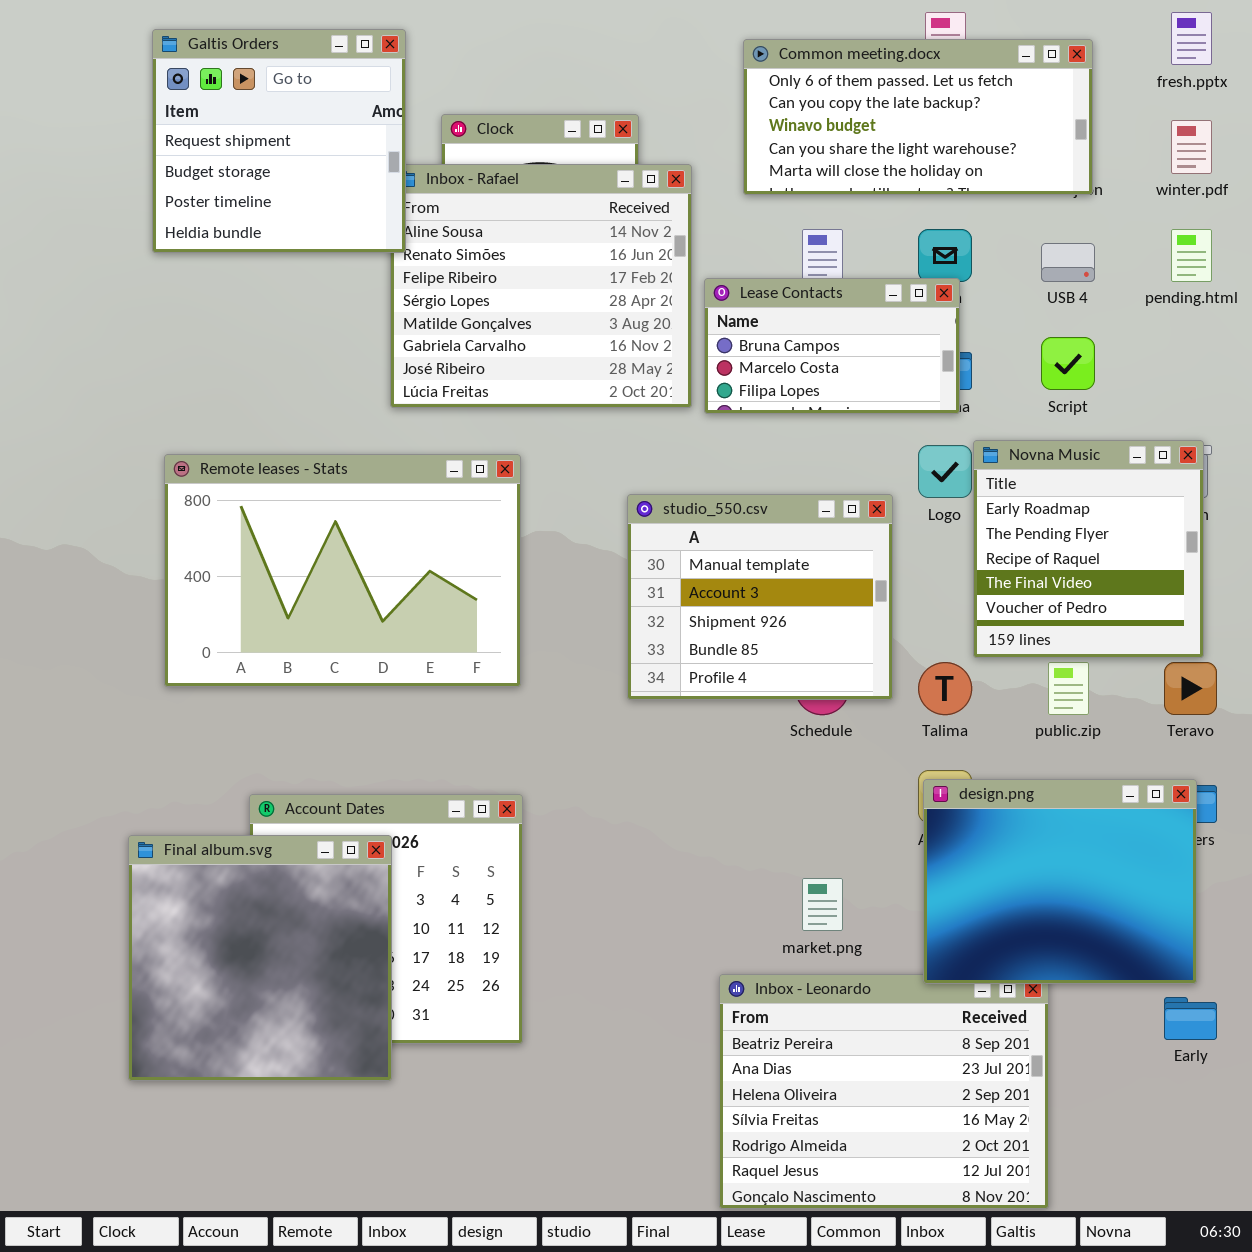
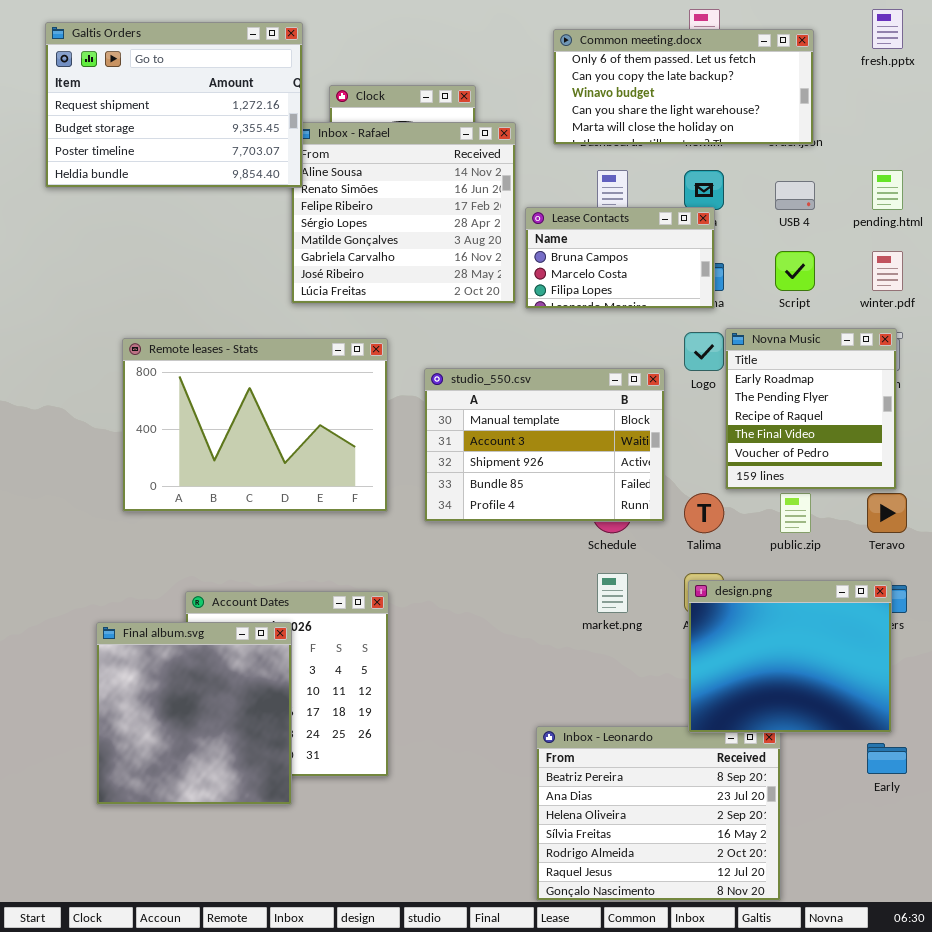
Galtis Orders: [152,29,406,253] -> [45,22,303,188], resized
winter.pdf: [1171,120,1212,174] -> [872,251,903,291], moved
studio_550.csv: [627,494,893,700] -> [424,368,665,522], resized
market.png: [802,878,843,931] -> [597,573,628,613], moved

